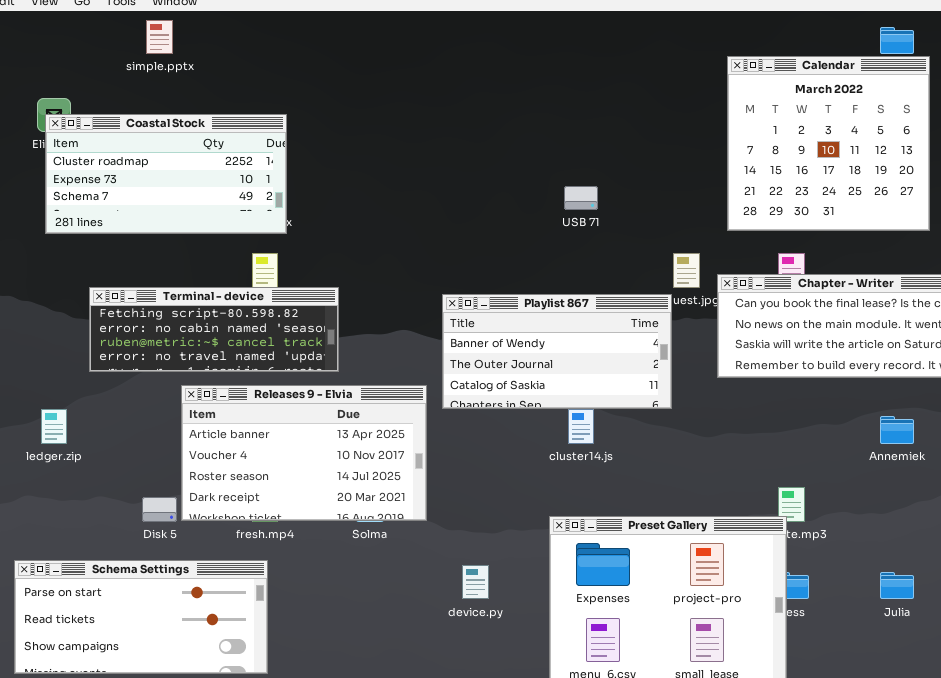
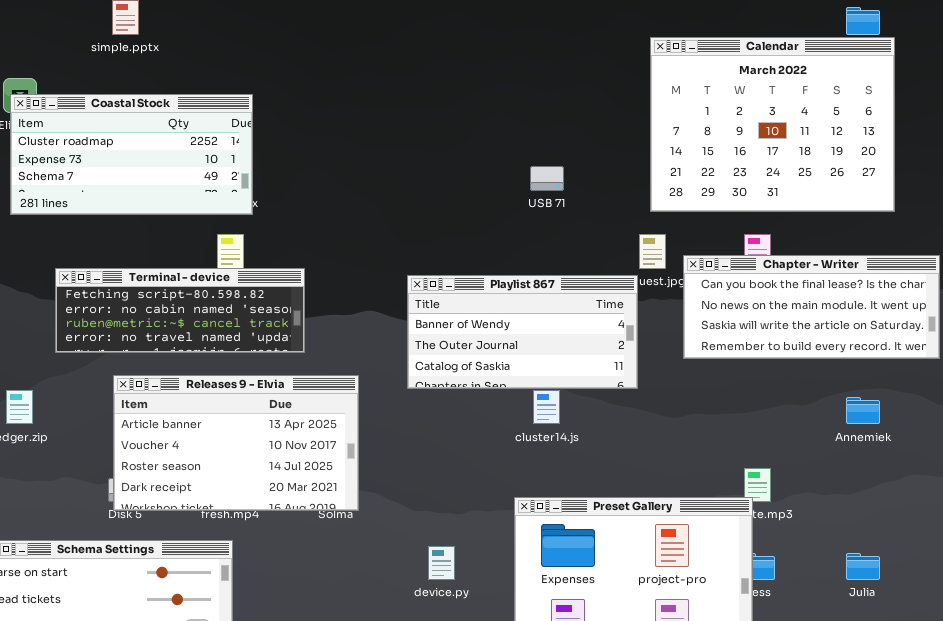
Calendar: [727,56,930,231] -> [650,37,895,212], resized
Releases 9 - Elvia: [181,385,427,521] -> [113,375,359,511], moved

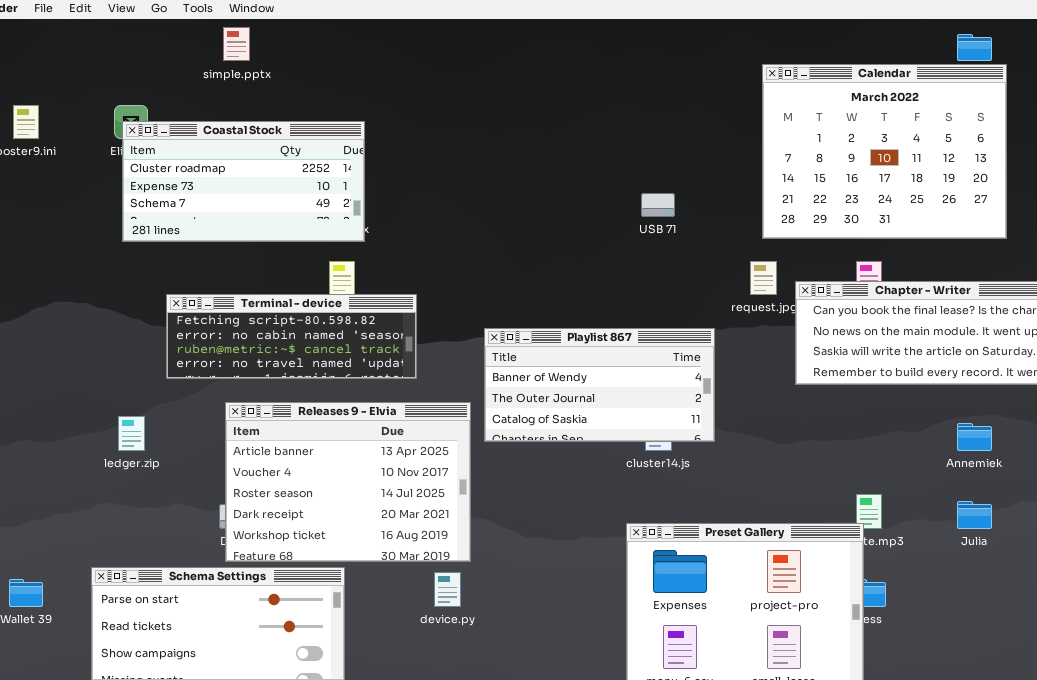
Playlist 867: [407,275,638,389] -> [484,328,715,442], moved
Releases 9 - Elvia: [113,375,359,511] -> [225,402,471,562], resized
device.py: [428,546,455,580] -> [434,572,461,607], moved
Julia: [846,553,880,580] -> [957,501,992,529], moved

